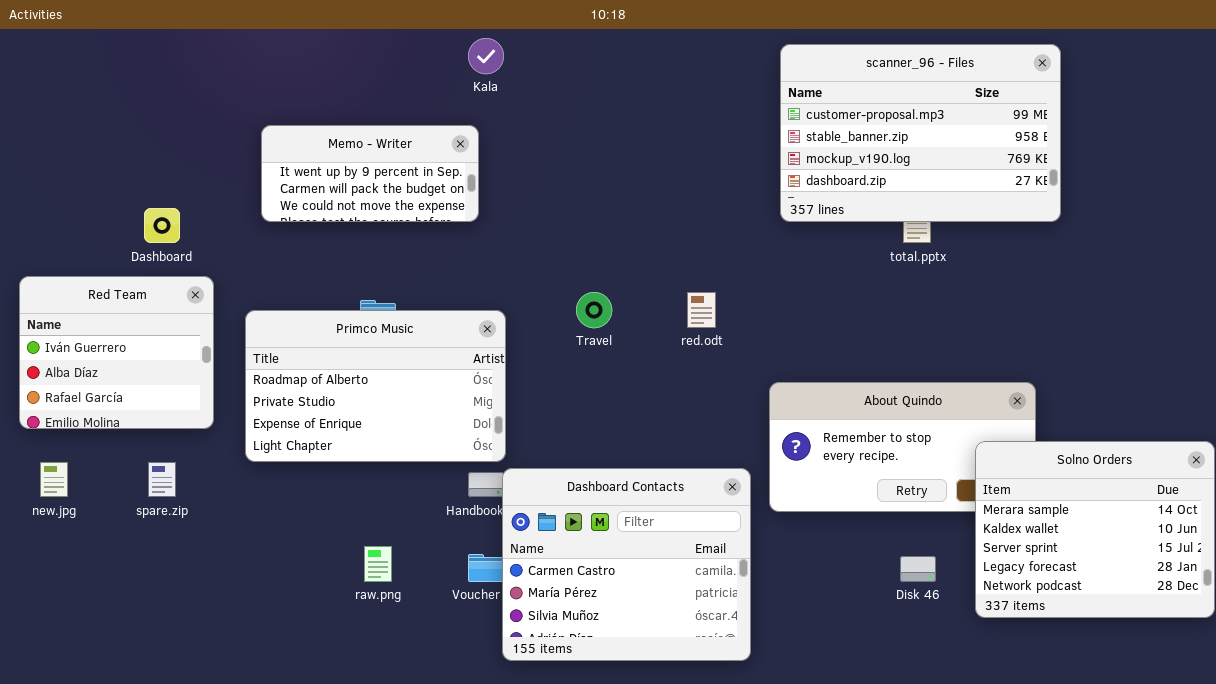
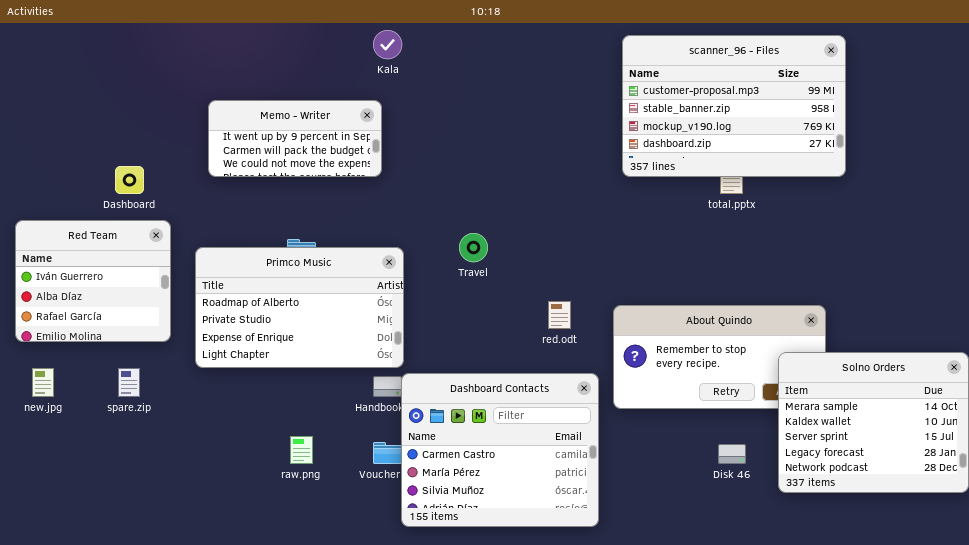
red.odt: [687,292,716,328] -> [548,301,571,329], moved

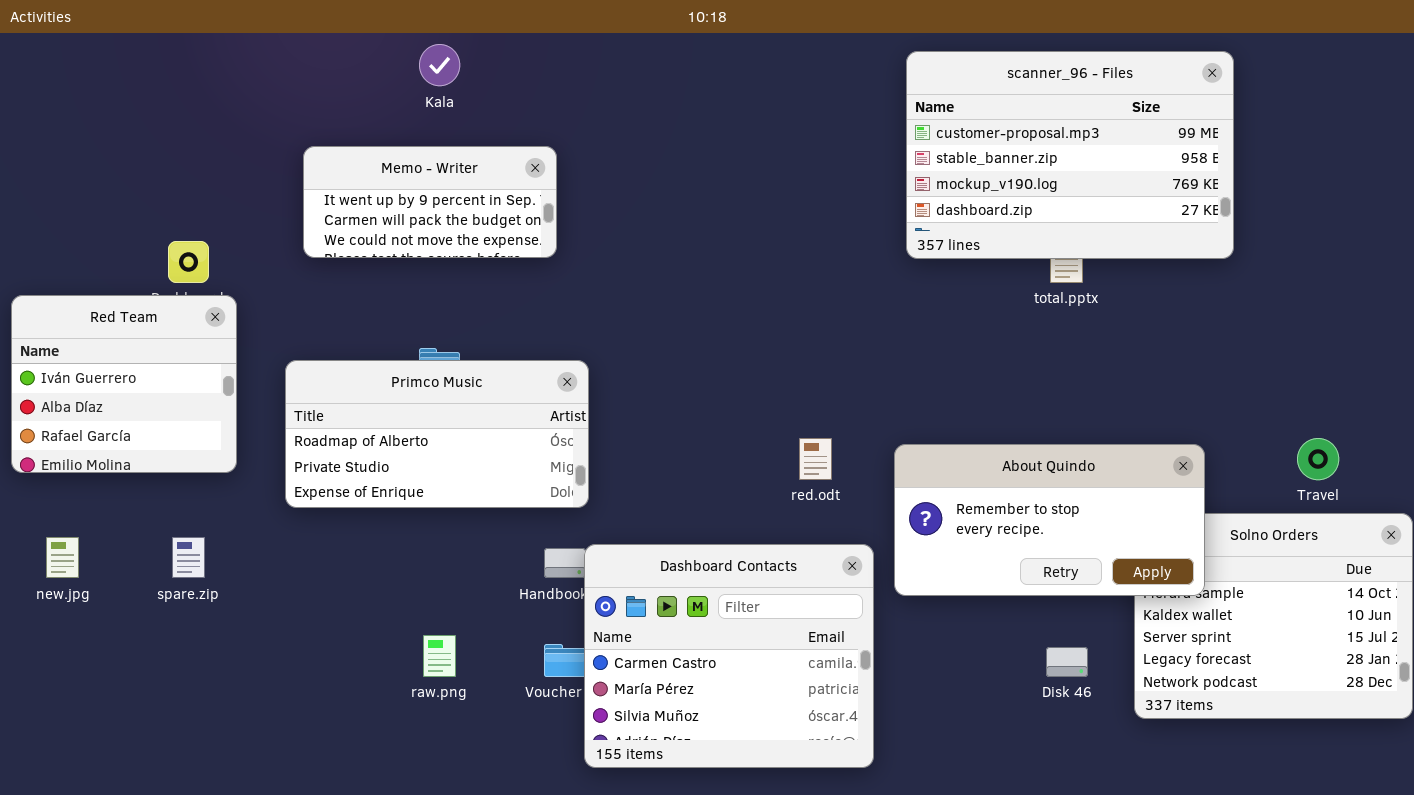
Kala: [373,30,402,59] -> [419,44,460,86], moved
Red Team: [15,220,171,342] -> [11,295,237,473], moved
Travel: [459,233,488,262] -> [1297,438,1339,480], moved
Primco Music: [195,247,404,368] -> [285,360,589,508], resized
About Quindo: [613,305,826,409] -> [894,444,1205,596], raised

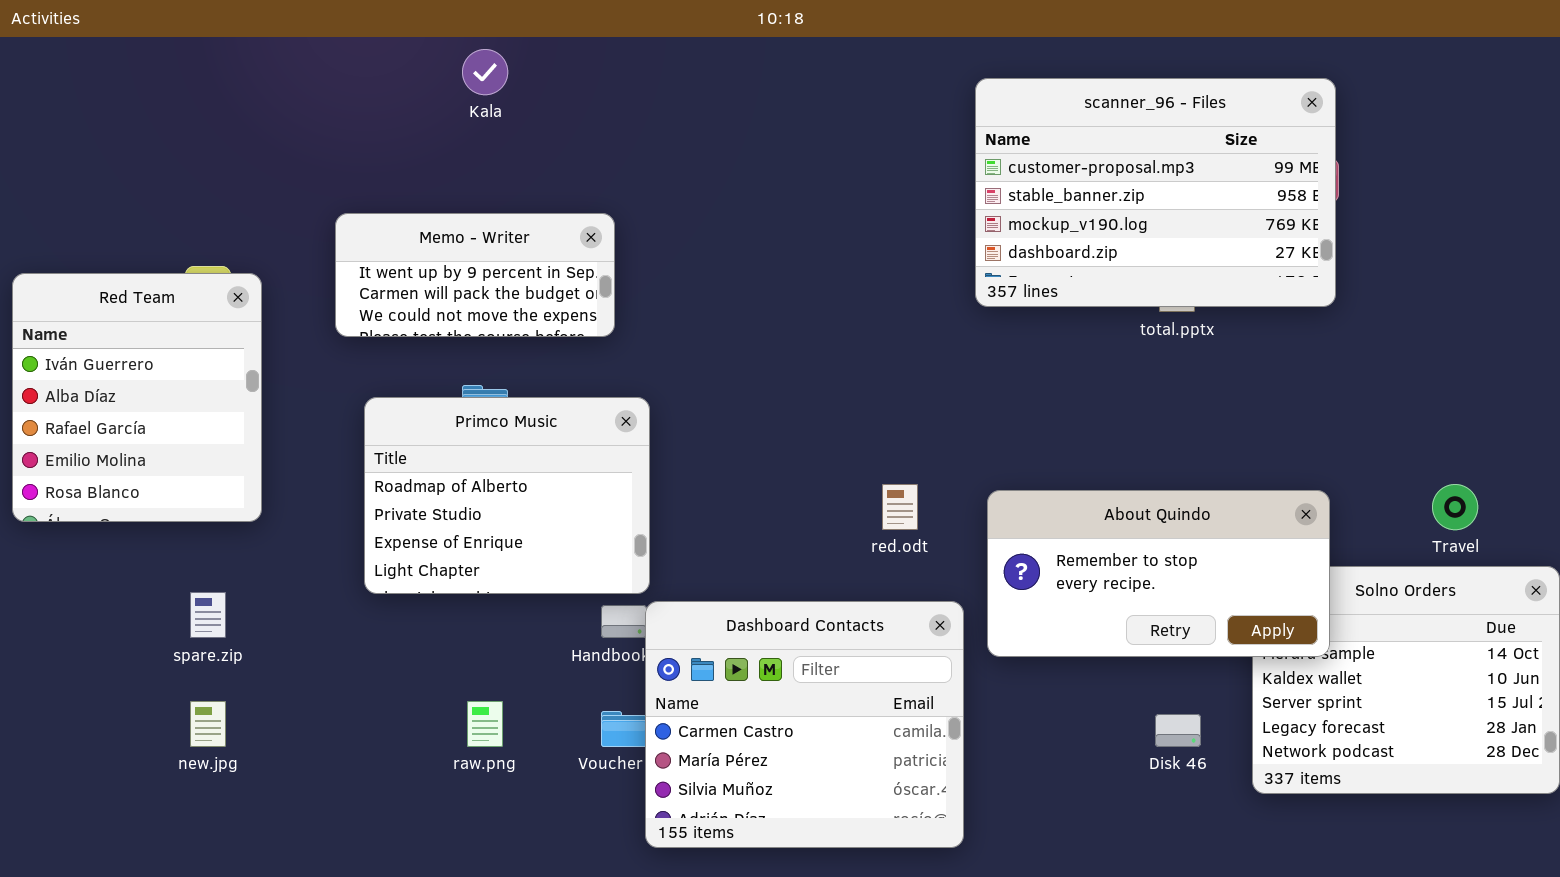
scanner_96 - Files: [906,51,1234,259] -> [975,78,1336,307], moved
Memo - Writer: [303,146,557,258] -> [335,213,615,337], moved
Red Team: [11,295,237,473] -> [12,273,262,522], resized
Primco Music: [285,360,589,508] -> [364,397,650,594], resized
new.jpg: [46,537,79,578] -> [190,701,226,747], moved

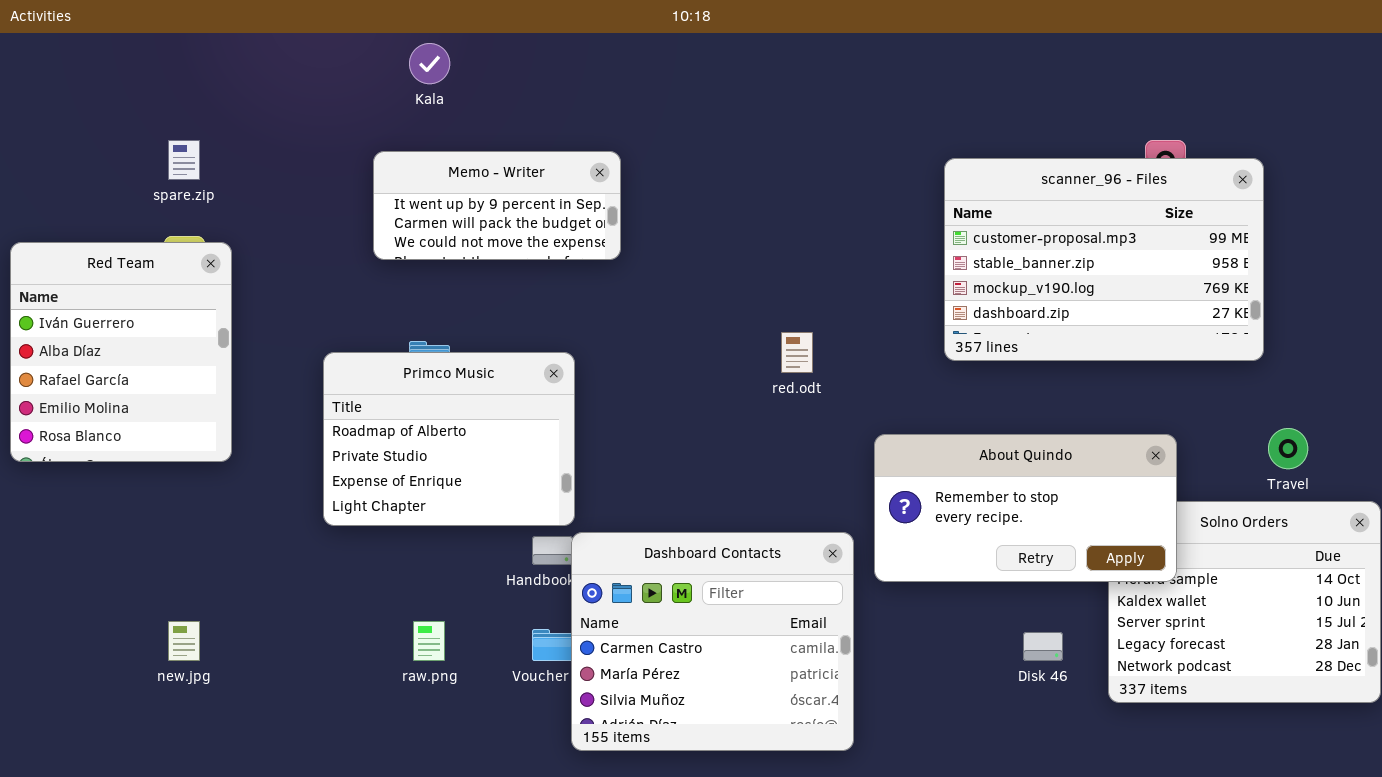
scanner_96 - Files: [975,78,1336,307] -> [944,158,1264,361], moved
Memo - Writer: [335,213,615,337] -> [373,151,621,260], moved
red.odt: [882,484,918,530] -> [781,332,813,373], moved
spare.zip: [190,592,226,638] -> [168,140,200,180], moved

